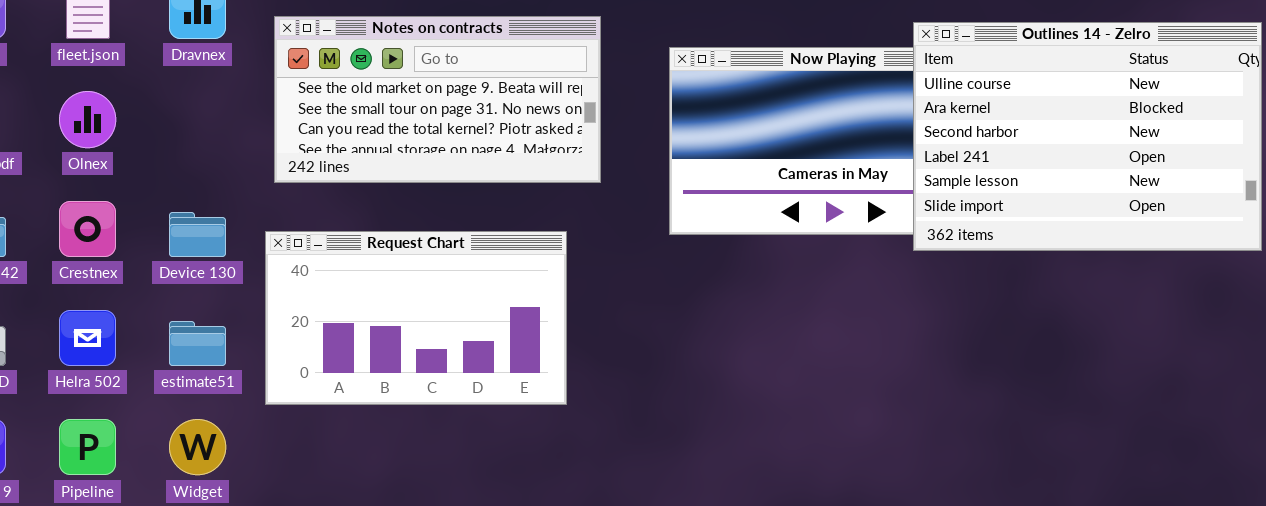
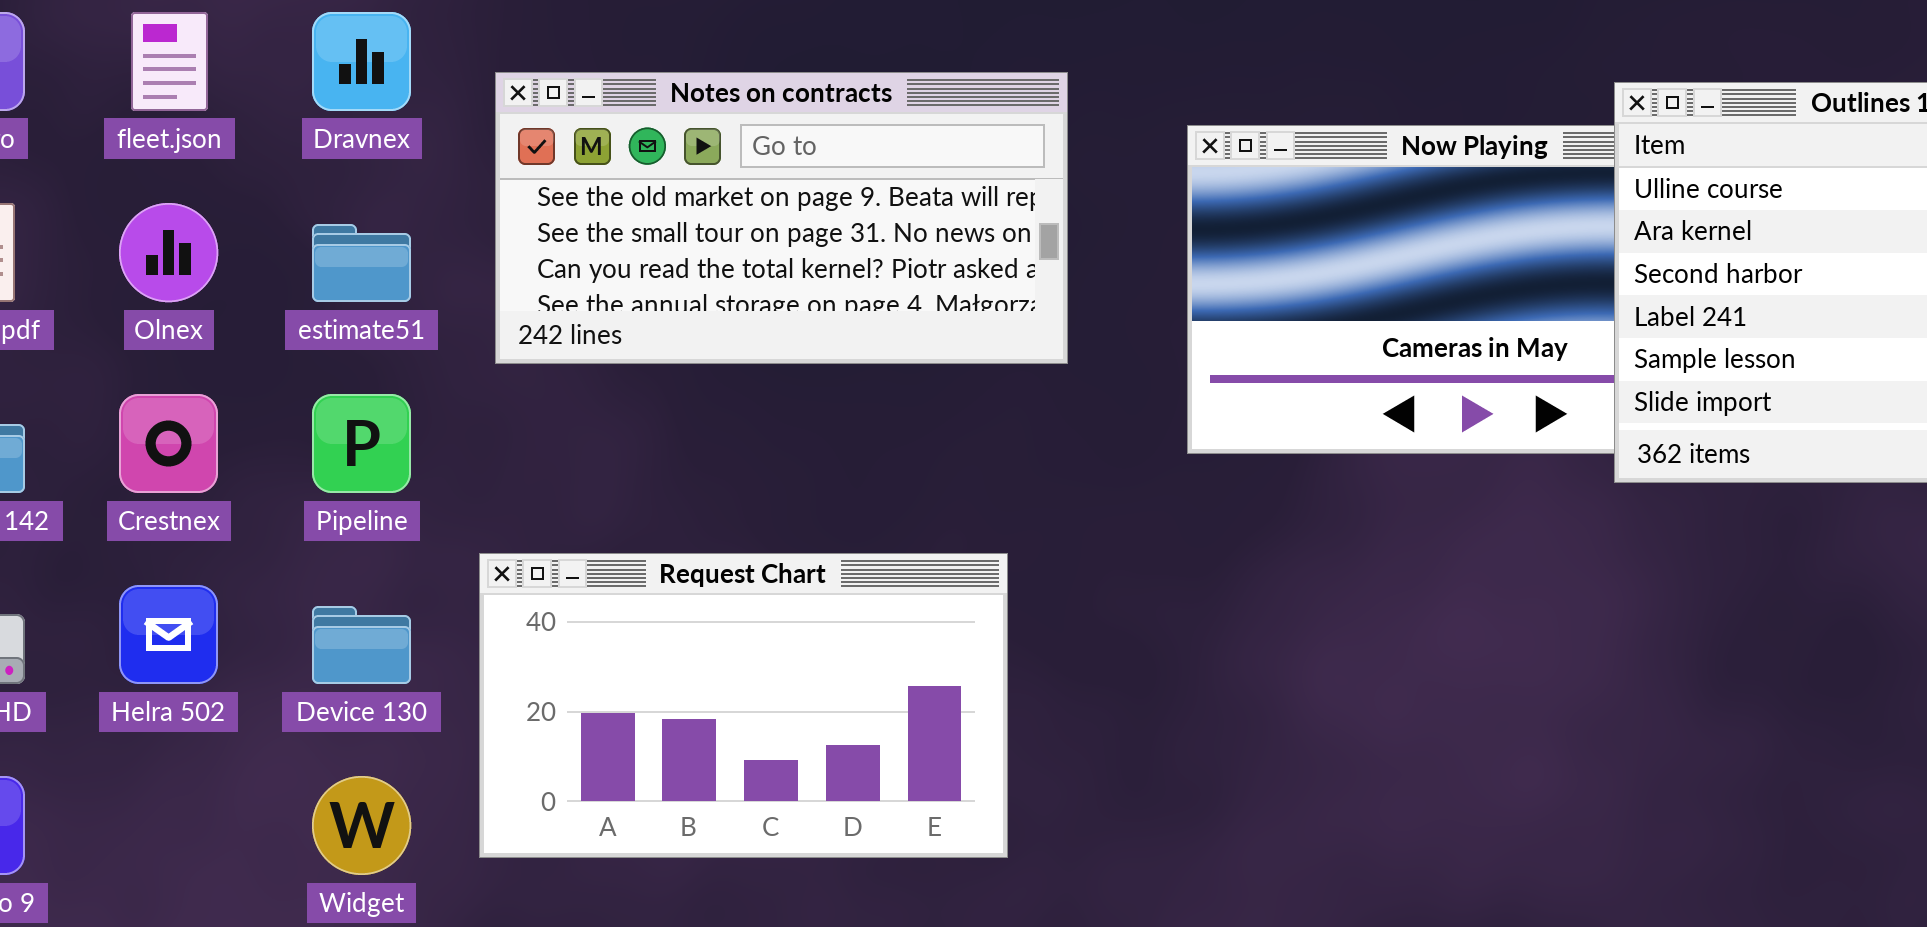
Device 130: [169,212,226,257] -> [312,606,411,684], moved
Request Chart: [265,231,567,405] -> [479,553,1008,858], moved
estimate51: [169,321,226,366] -> [312,224,411,302], moved
Pipeline: [59,419,116,475] -> [312,394,411,493], moved

